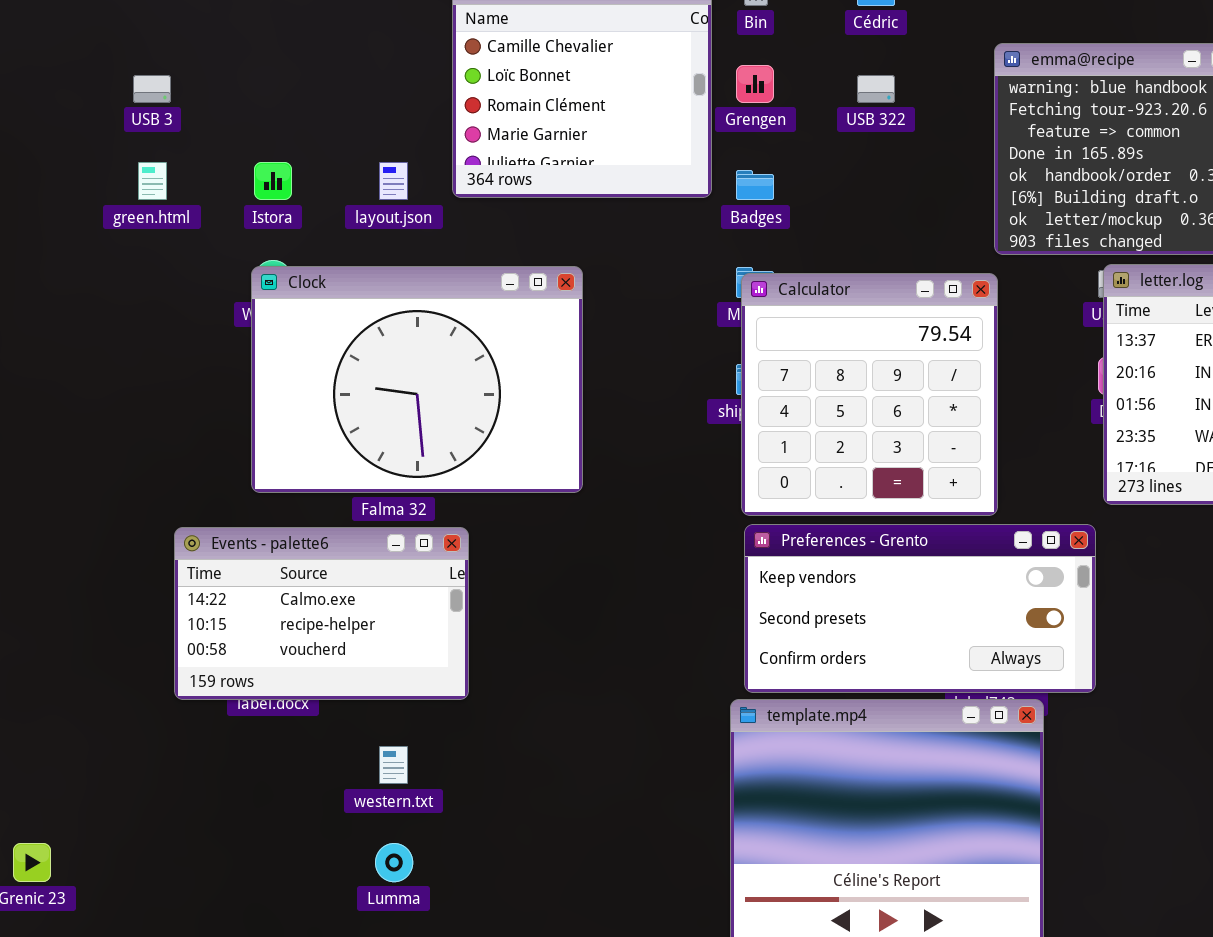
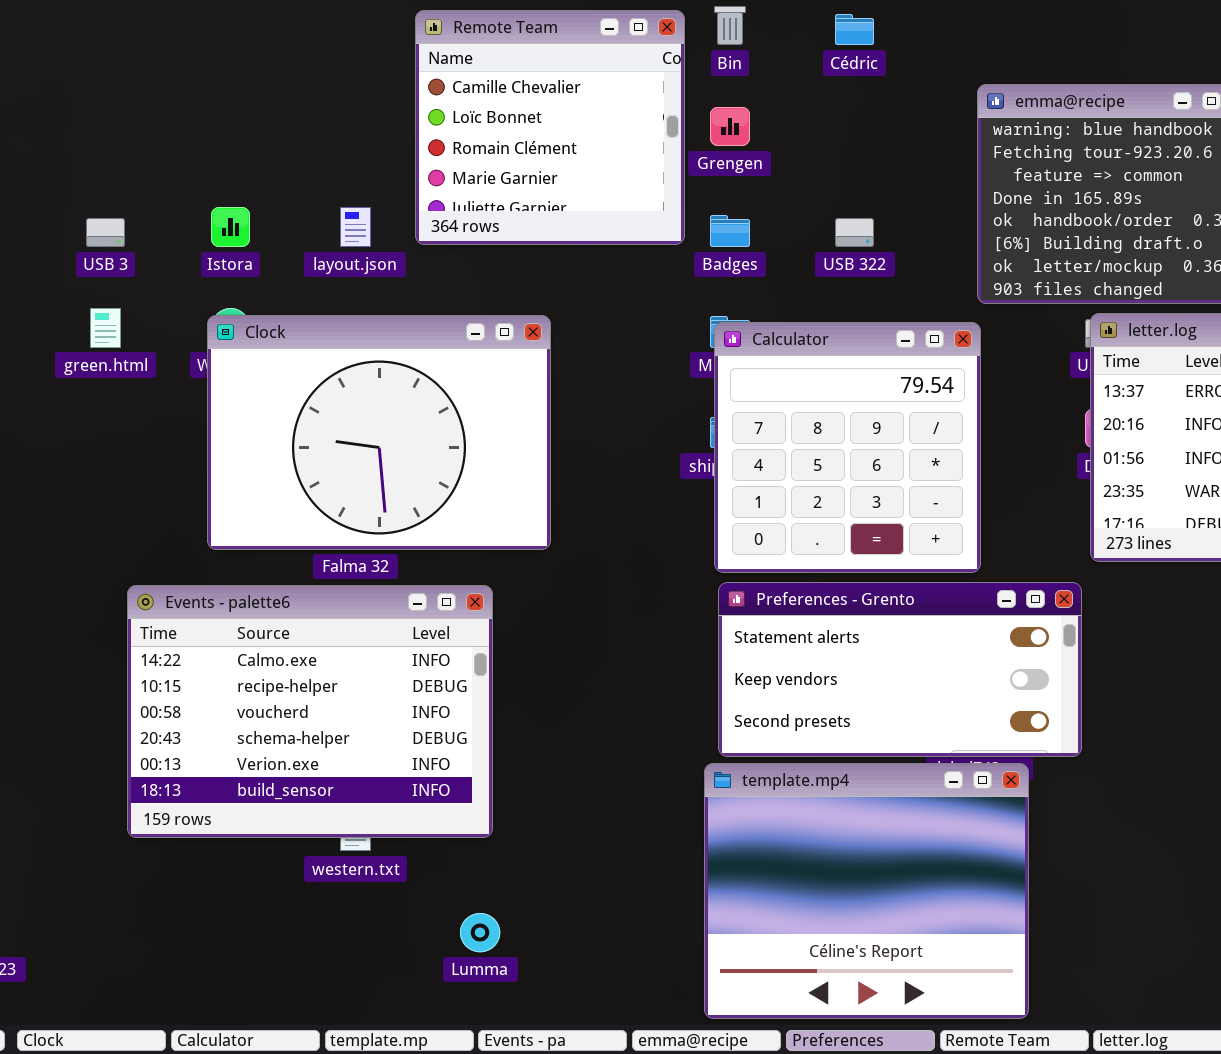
USB 3: [133,75,171,103] -> [86,218,125,247], moved
USB 322: [857,75,895,103] -> [835,218,874,247], moved
green.html: [138,162,167,200] -> [90,308,121,348], moved
Preferences - Grento: [744,524,1096,693] -> [718,582,1082,757], scrolled up 1 row
Events - palette6: [174,527,469,700] -> [127,585,493,838], resized
Lumma: [375,843,413,882] -> [460,913,500,952], moved

